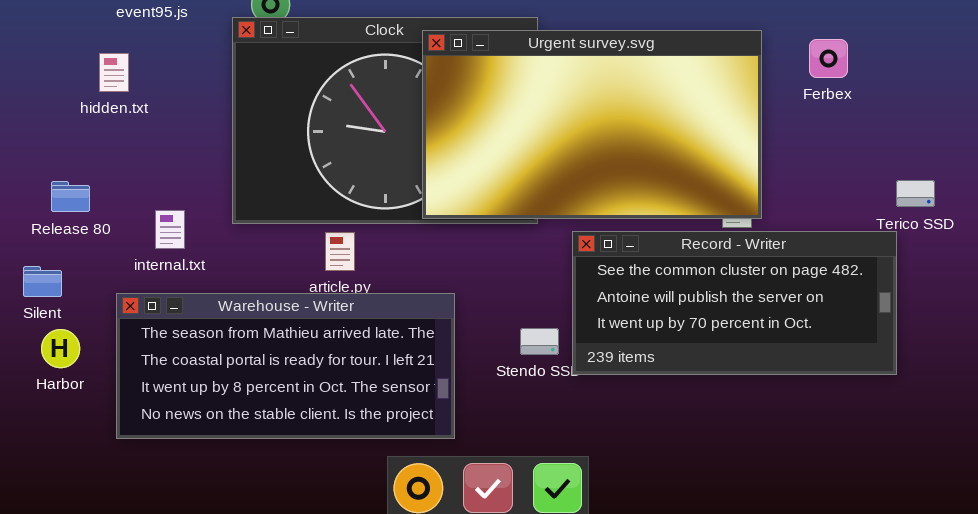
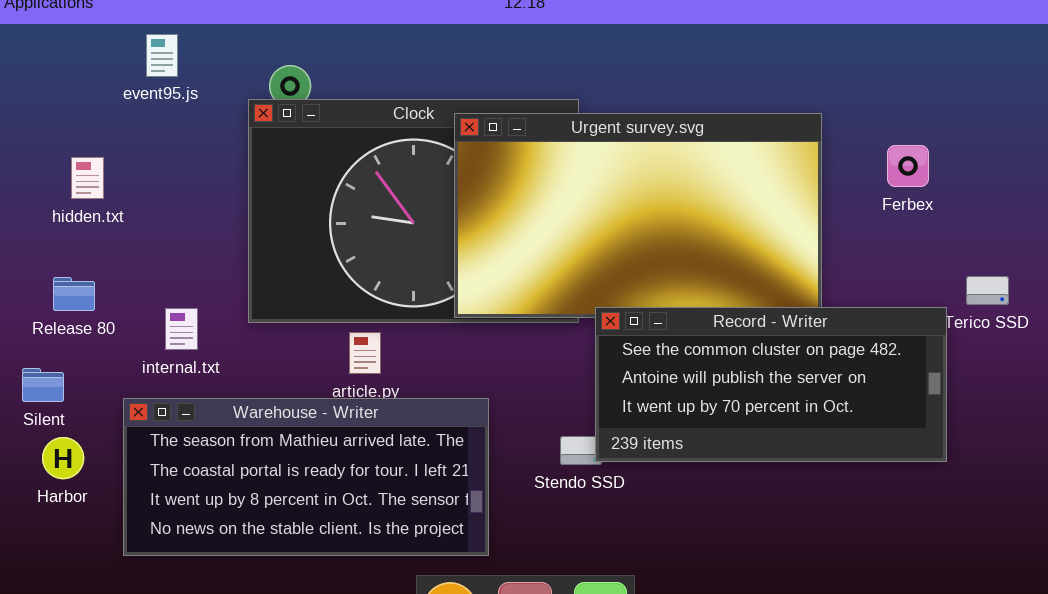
Ferbex: [809,39,848,78] -> [887,145,929,187], moved
hidden.txt: [99,53,129,92] -> [71,157,104,199], moved
Record - Writer: [572,231,897,375] -> [595,307,947,462], moved

